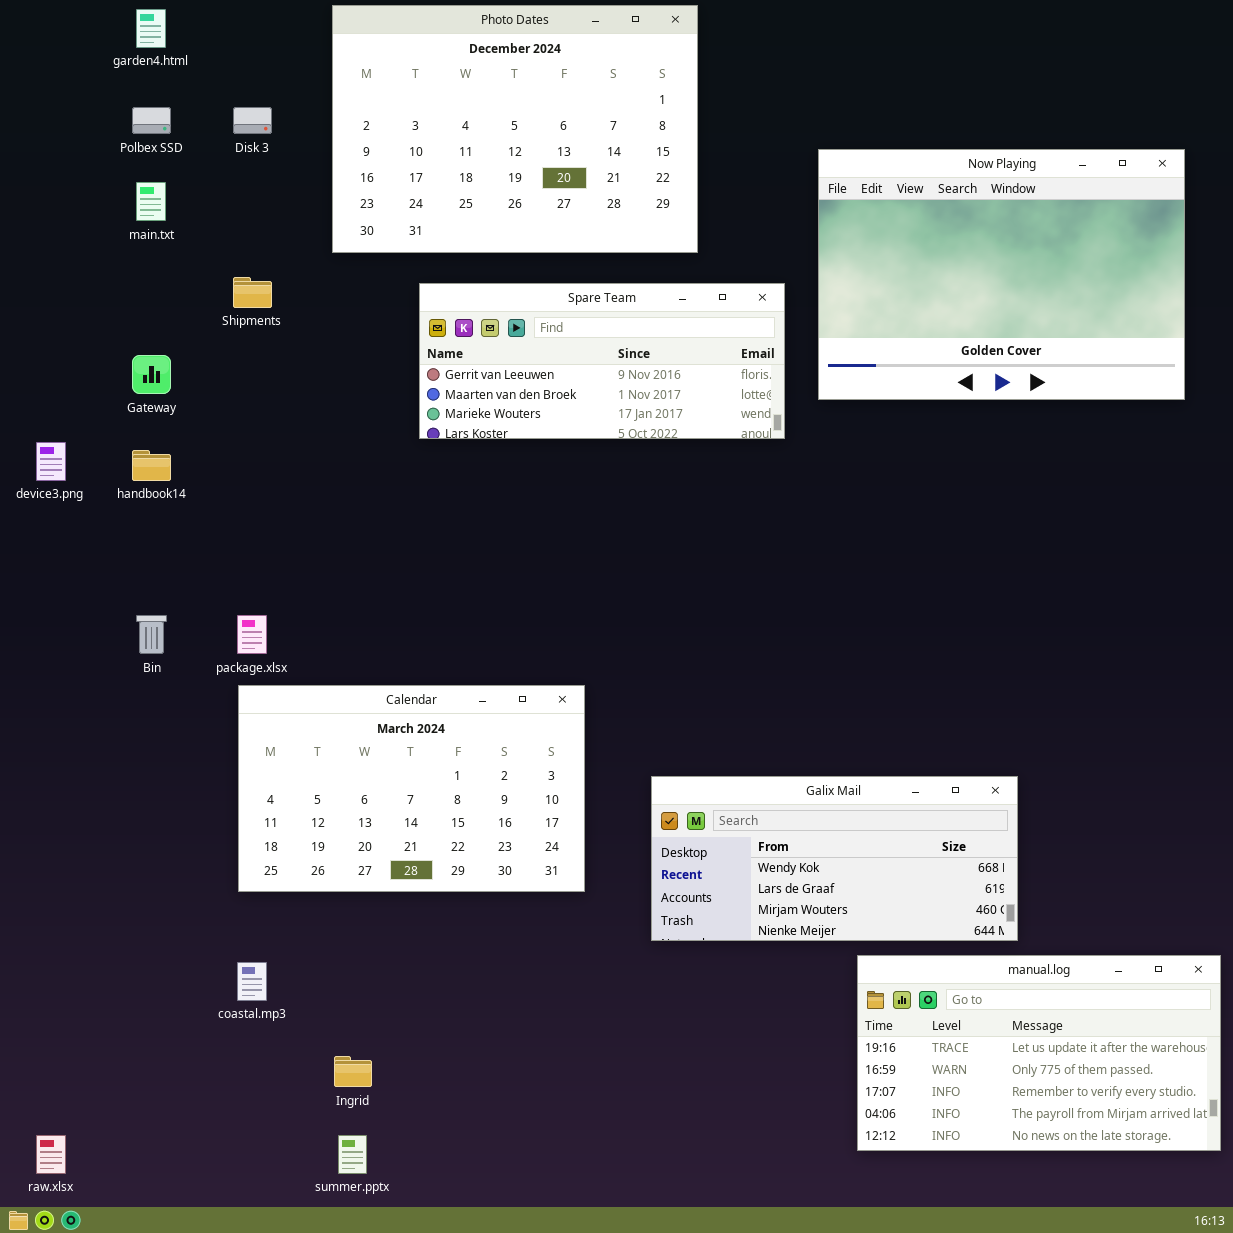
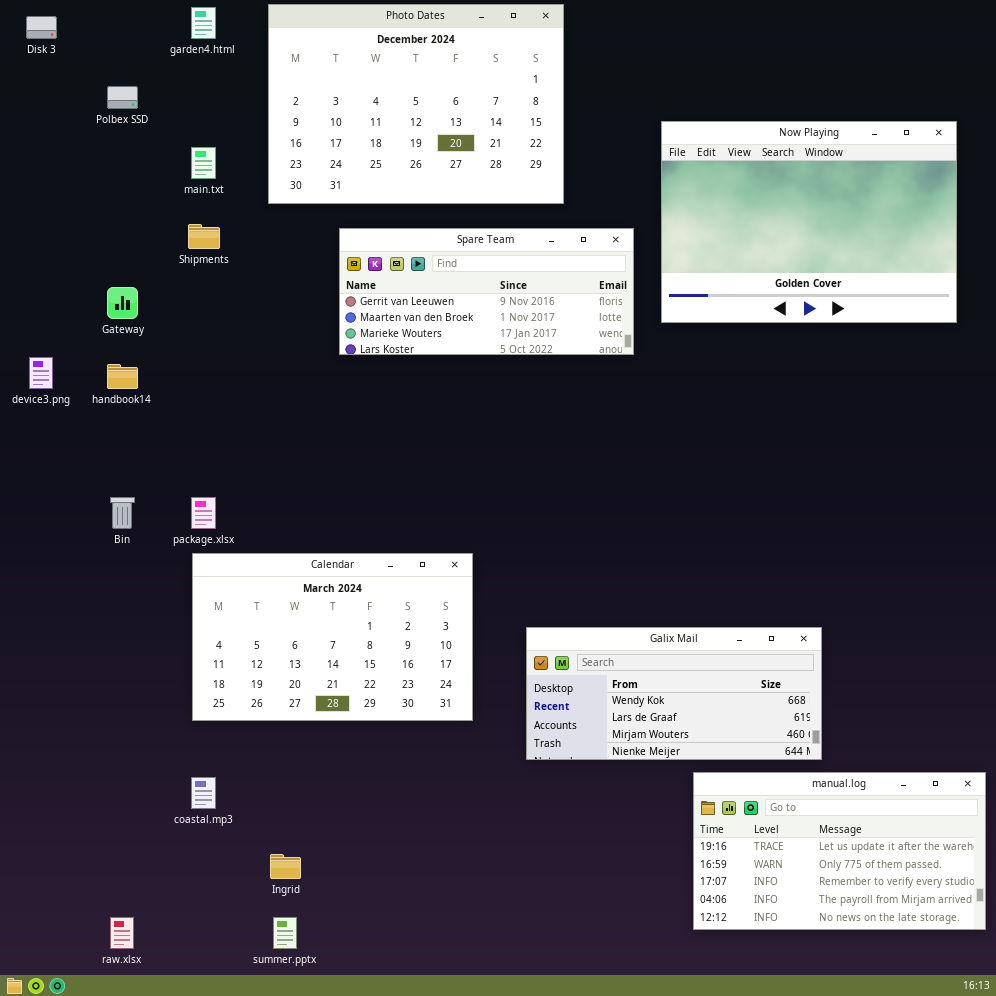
garden4.html: [136,9,166,48] -> [191,7,216,39], moved
Disk 3: [233,107,272,134] -> [26,16,57,39], moved
main.txt: [136,182,166,221] -> [191,147,216,179], moved
raw.xlsx: [36,1135,66,1174] -> [110,917,134,949], moved

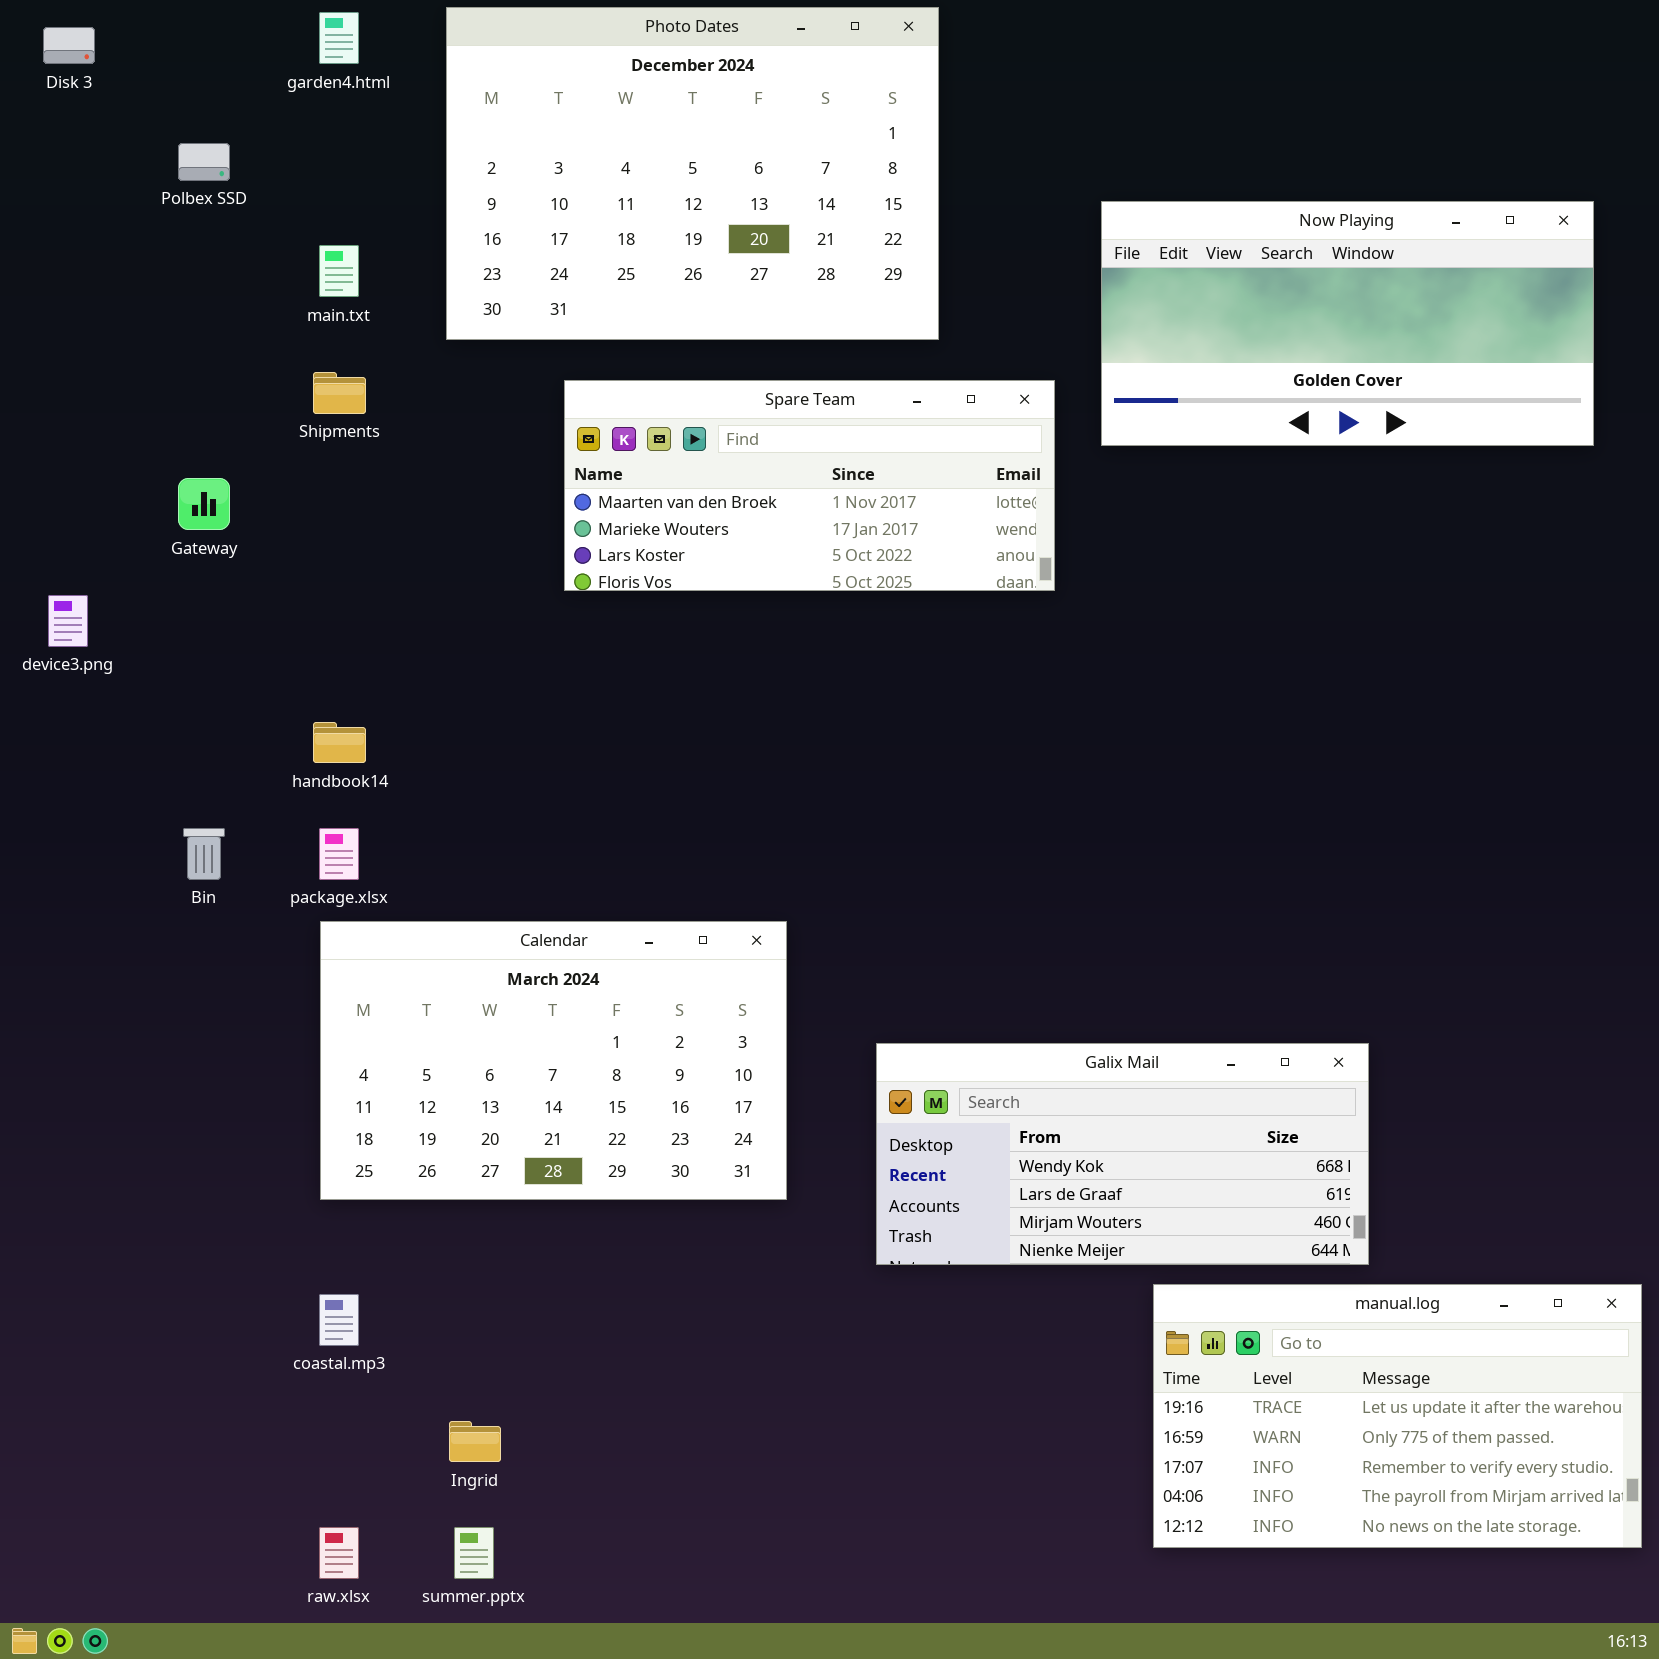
Now Playing: [661,121,957,323] -> [1101,201,1594,446], resized
Spare Team: [339,228,634,355] -> [564,380,1055,591], scrolled down 1 row
handbook14: [107,364,138,389] -> [313,722,366,763], moved
raw.xlsx: [110,917,134,949] -> [319,1527,359,1579], moved

